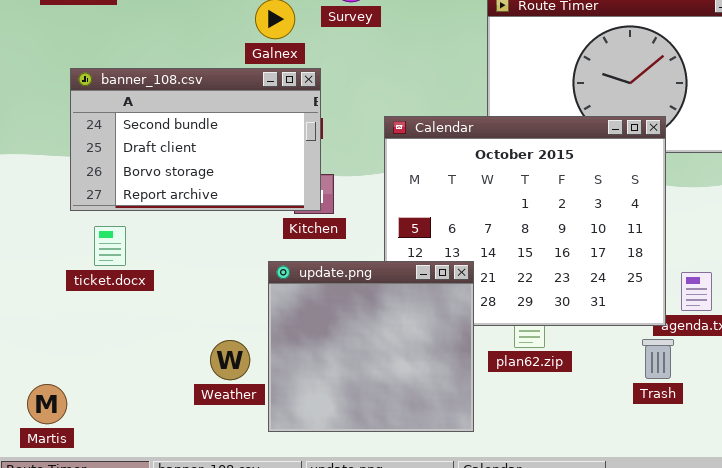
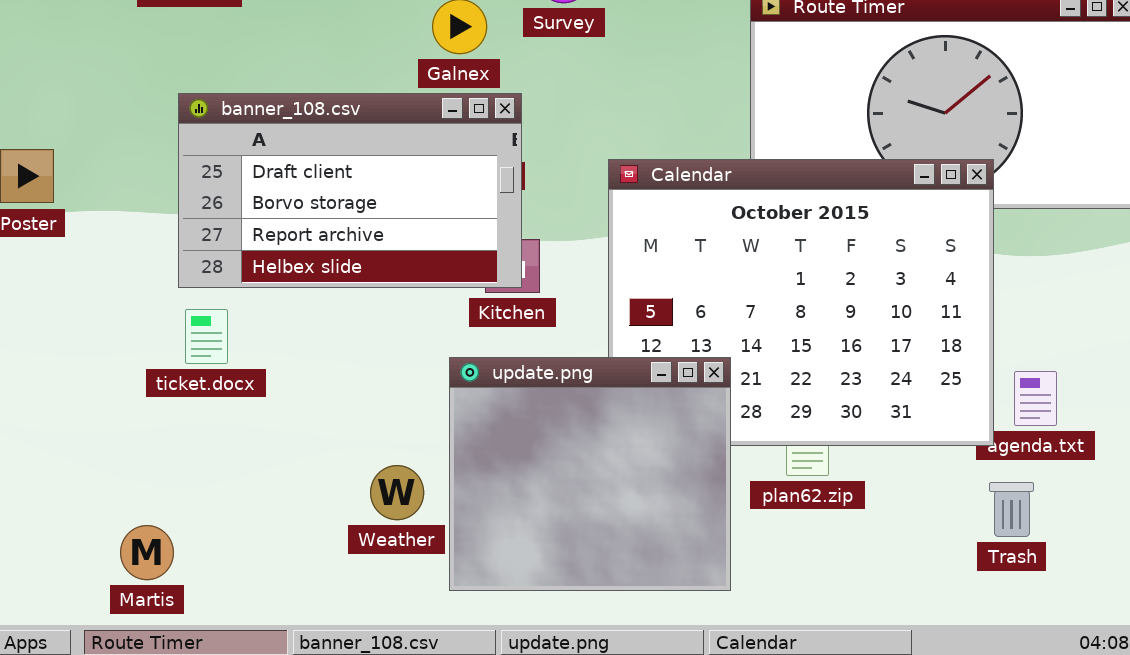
banner_108.csv: [70,68,321,211] -> [178,93,522,288], scrolled down 1 row
ticket.docx: [94,226,126,266] -> [185,309,228,364], moved
Trash: [642,339,674,379] -> [989,482,1034,537], moved

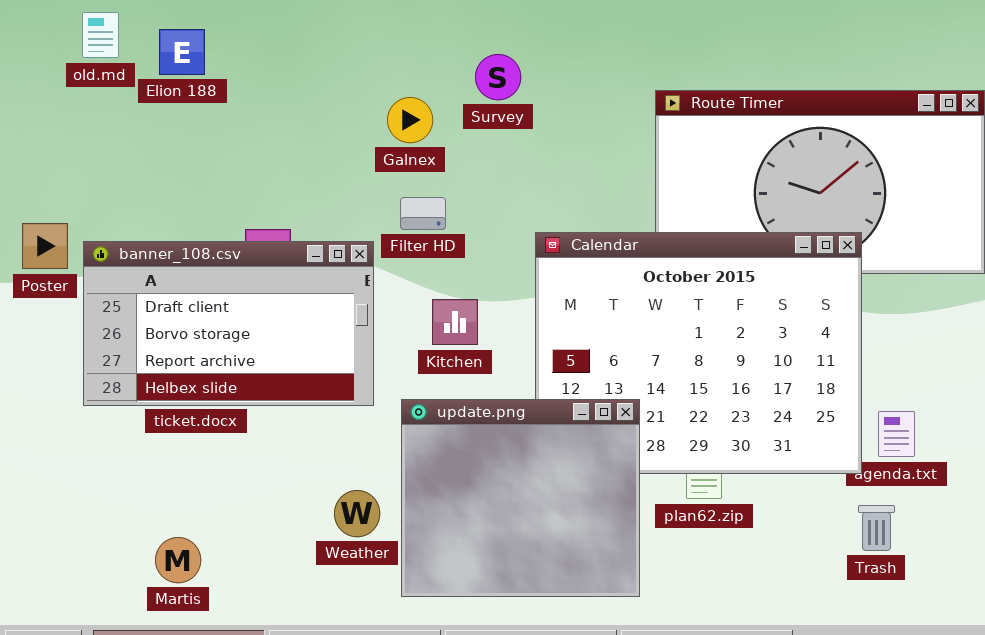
banner_108.csv: [178,93,522,288] -> [83,241,374,406], moved
Martis: [120,525,174,580] -> [155,537,201,583], moved

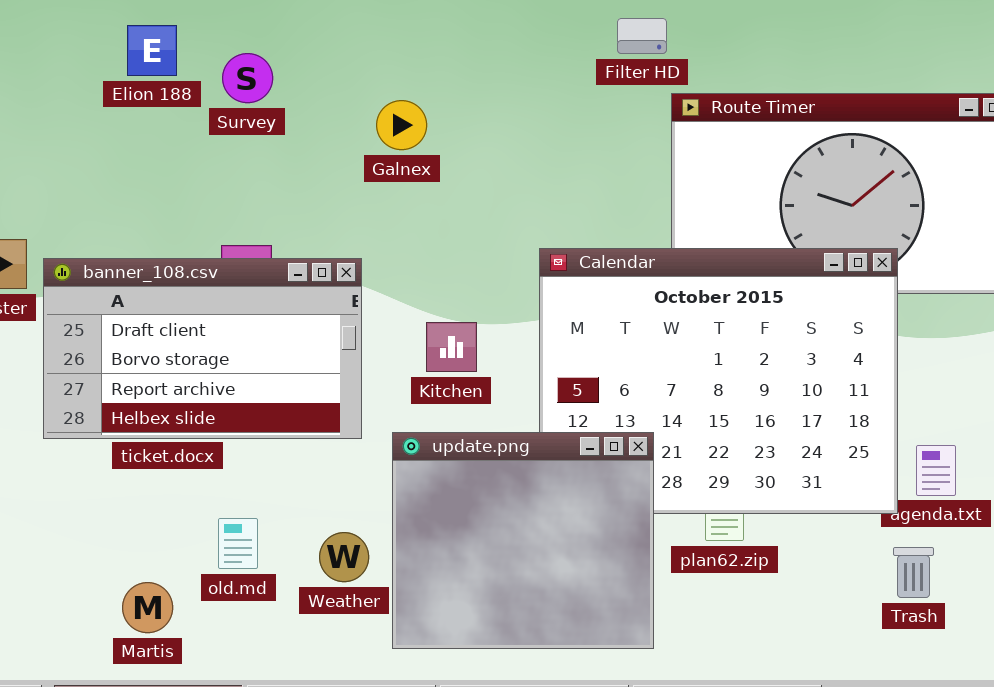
old.md: [82,12,119,58] -> [218,518,258,569], moved
Survey: [475,54,521,100] -> [222,53,273,103], moved
Filter HD: [400,197,446,230] -> [617,18,667,54], moved

